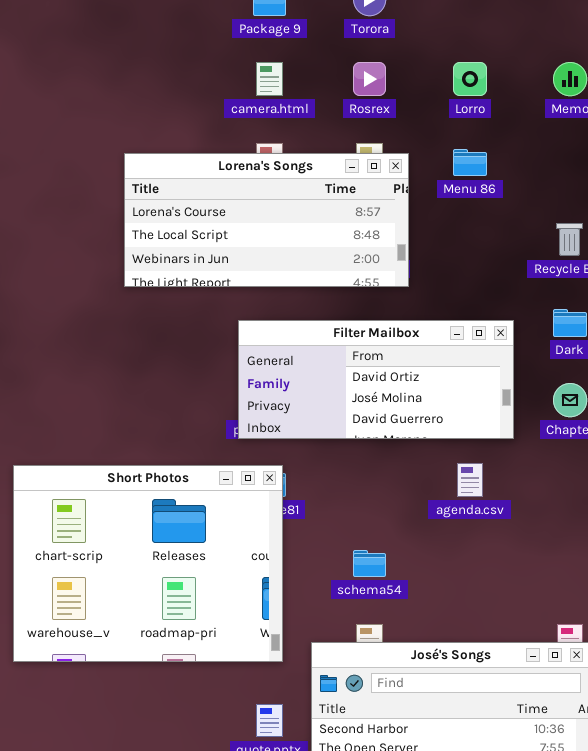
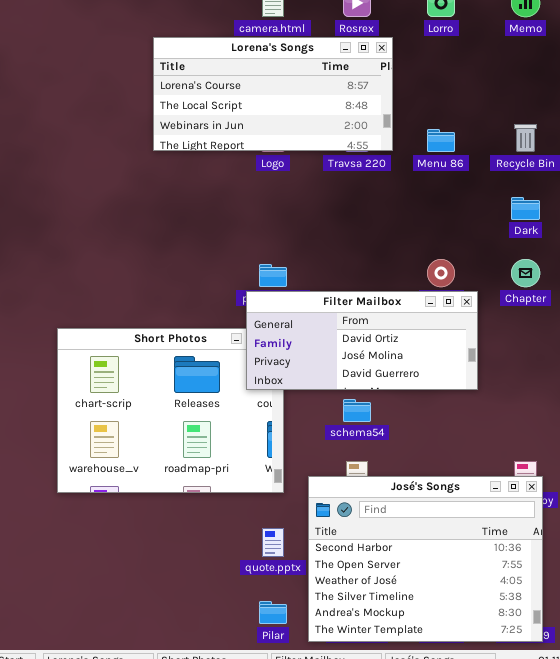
Menu 86: [453,149,487,176] -> [427,129,455,152], moved
Lorena's Songs: [124,153,409,287] -> [153,37,393,151], moved
Filter Mailbox: [238,320,514,439] -> [246,291,478,390], moved

